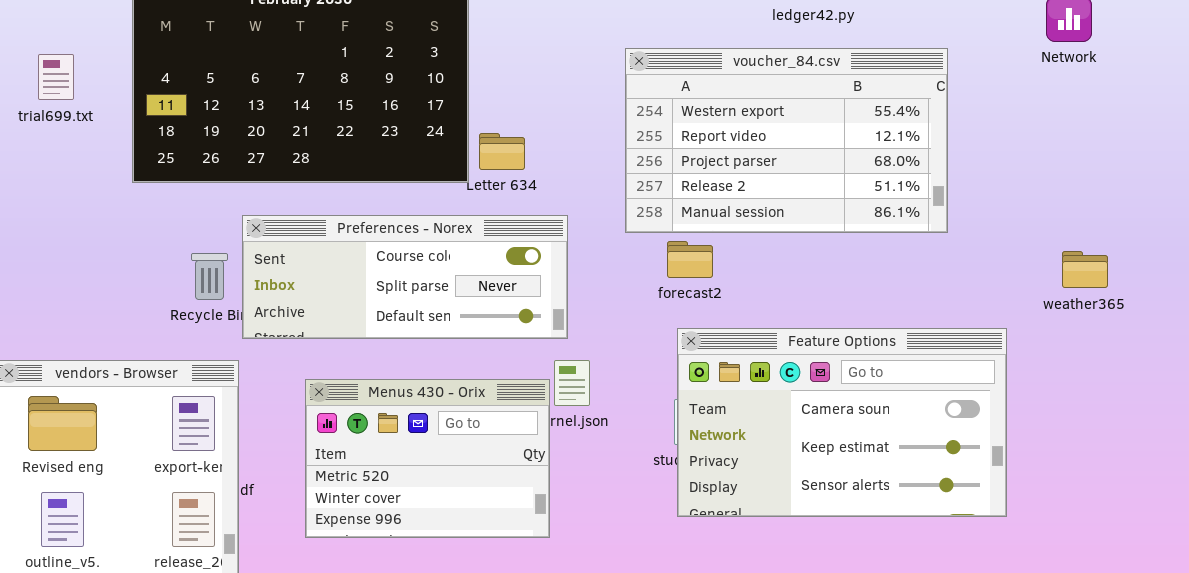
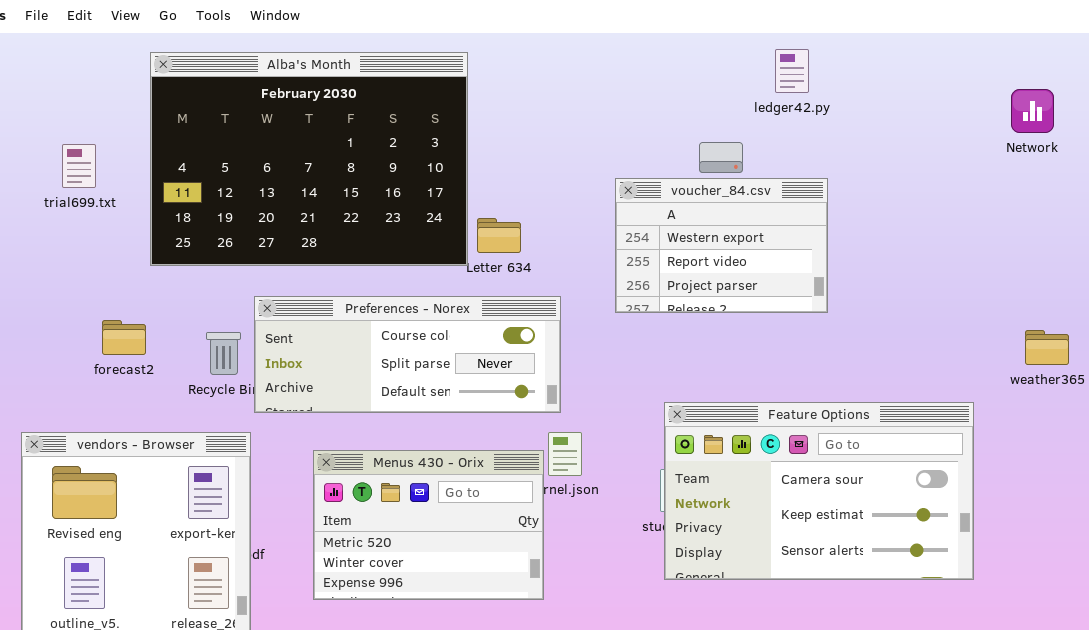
voucher_84.csv: [625,48,948,233] -> [615,178,828,313], resized
forecast2: [667,241,713,278] -> [102,320,146,355], moved

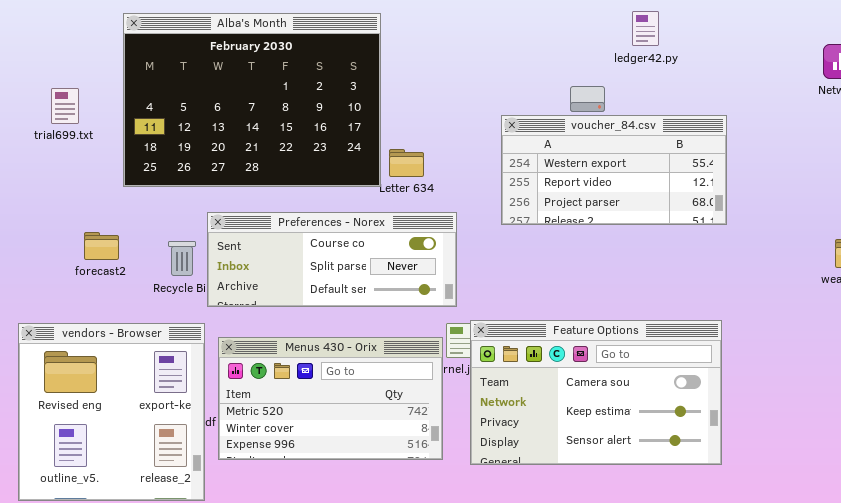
voucher_84.csv: [615,178,828,313] -> [501,115,727,225], resized
Feature Options: [664,402,974,580] -> [470,320,722,465], moved
Menus 430 - Orix: [313,450,544,600] -> [218,337,443,460], resized

